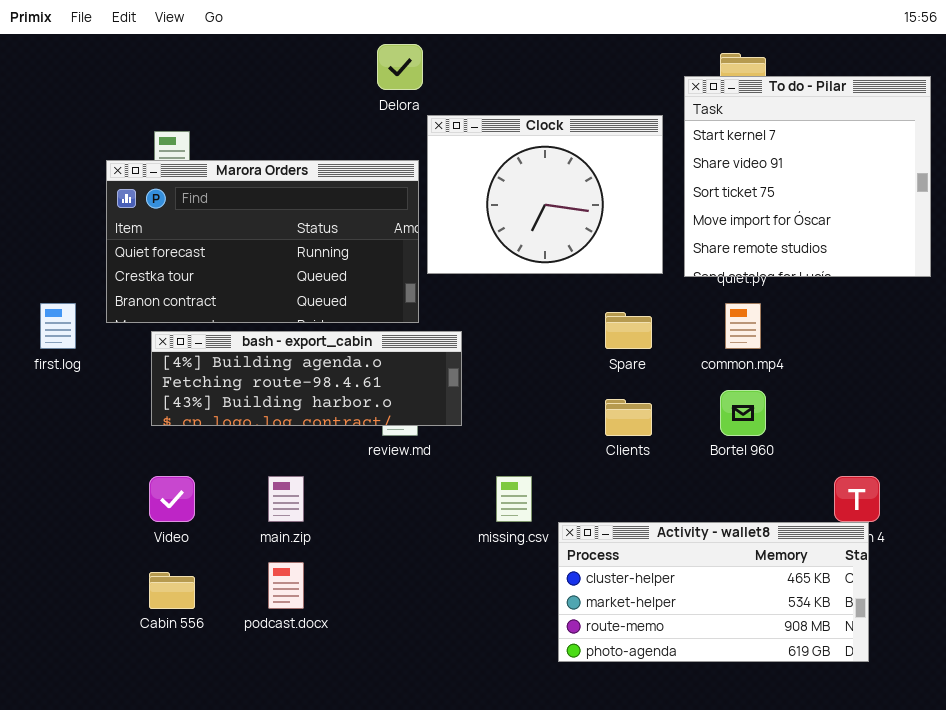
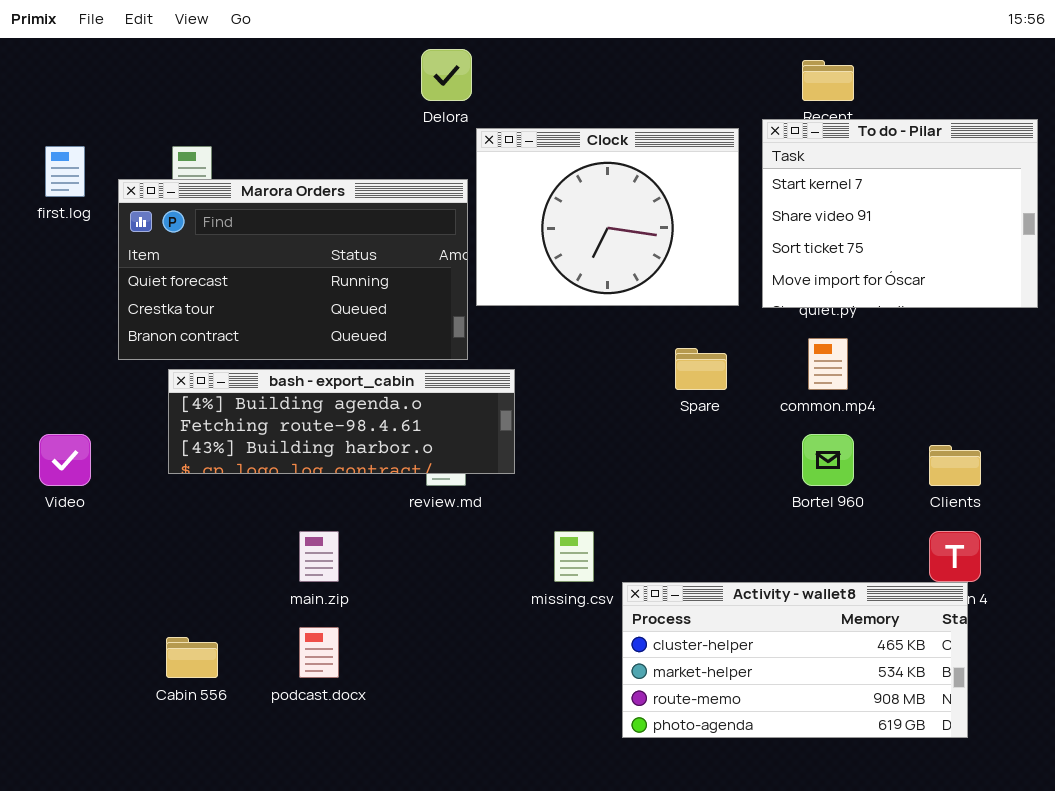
To do - Pilar: [684,76,931,277] -> [762,119,1038,308], resized
first.log: [40,303,76,349] -> [45,146,85,197], moved
Clients: [605,399,652,436] -> [929,445,981,486], moved
Video: [149,476,195,522] -> [39,434,91,486], moved

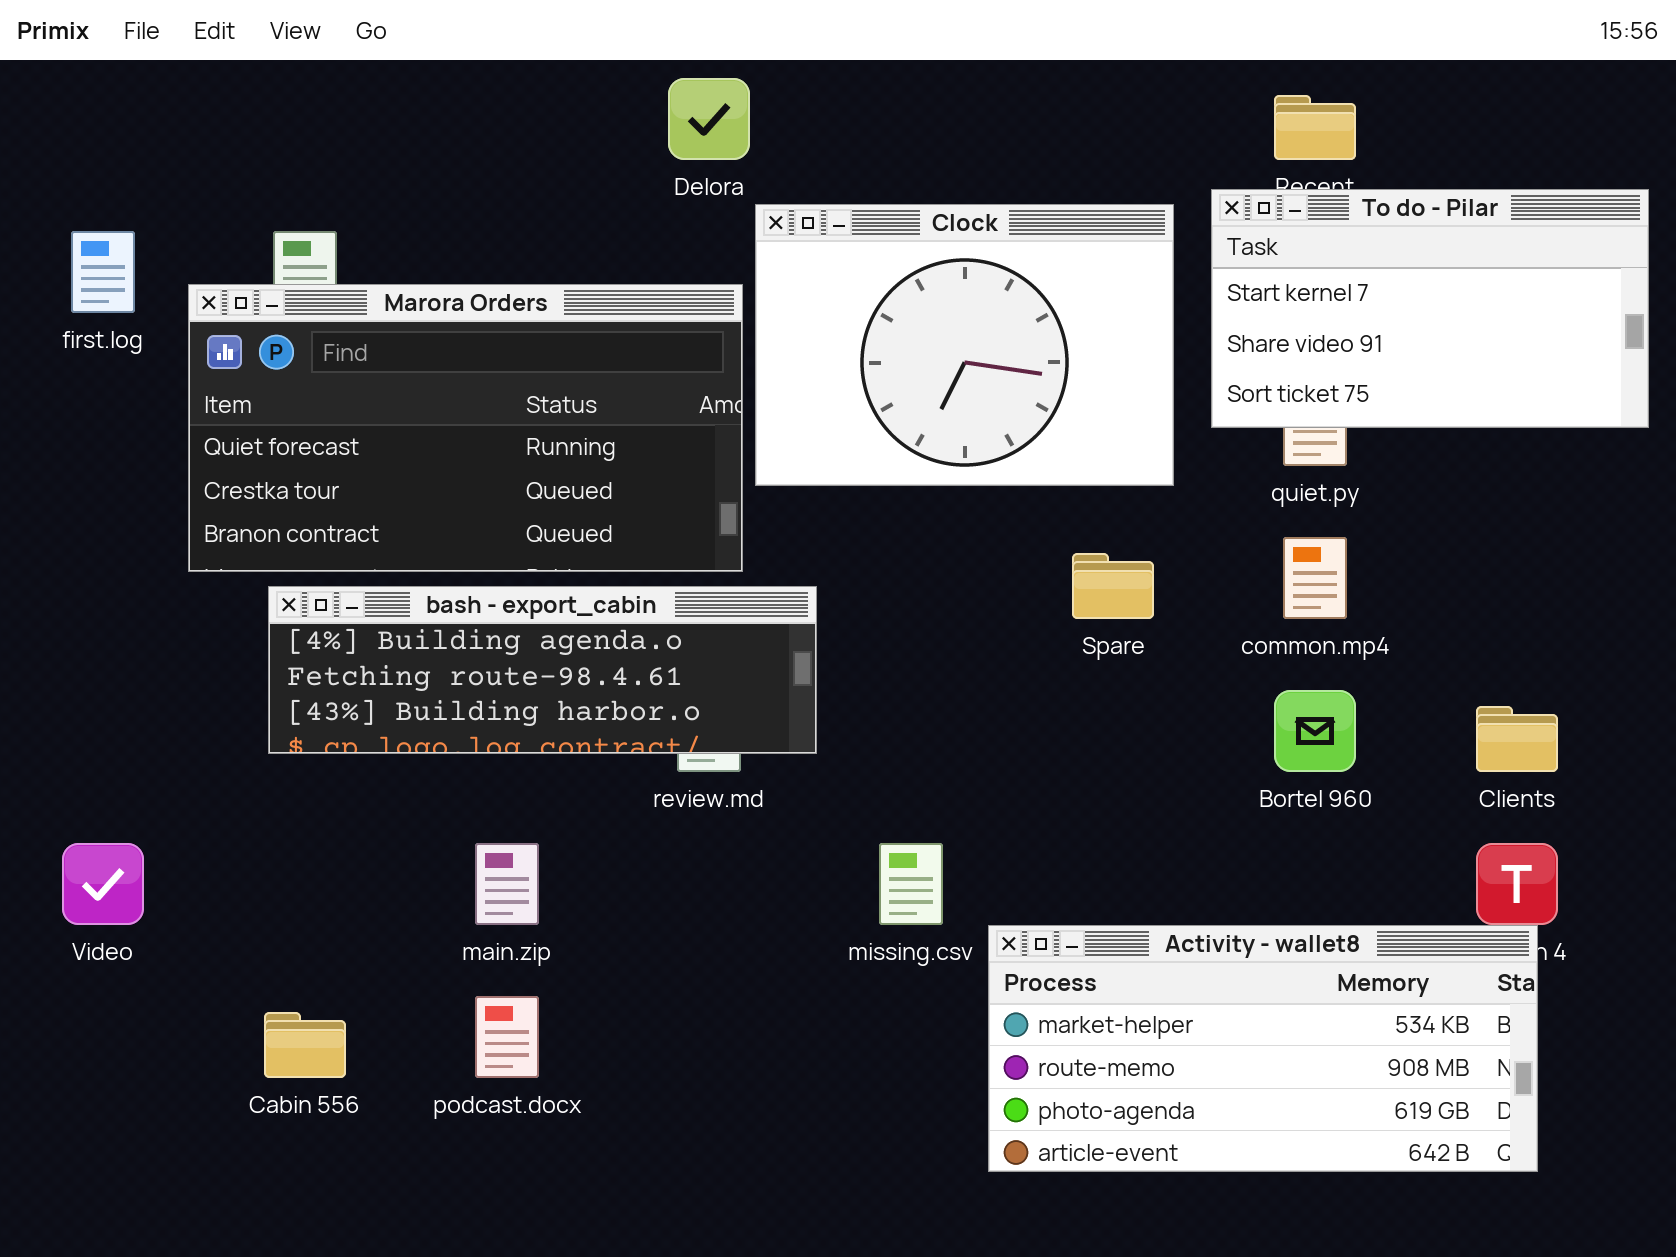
To do - Pilar: [762,119,1038,308] -> [1211,189,1649,428], resized
Video: [39,434,91,486] -> [62,843,144,925], moved
Activity - wallet8: [622,582,968,738] -> [988,925,1538,1172], scrolled down 1 row

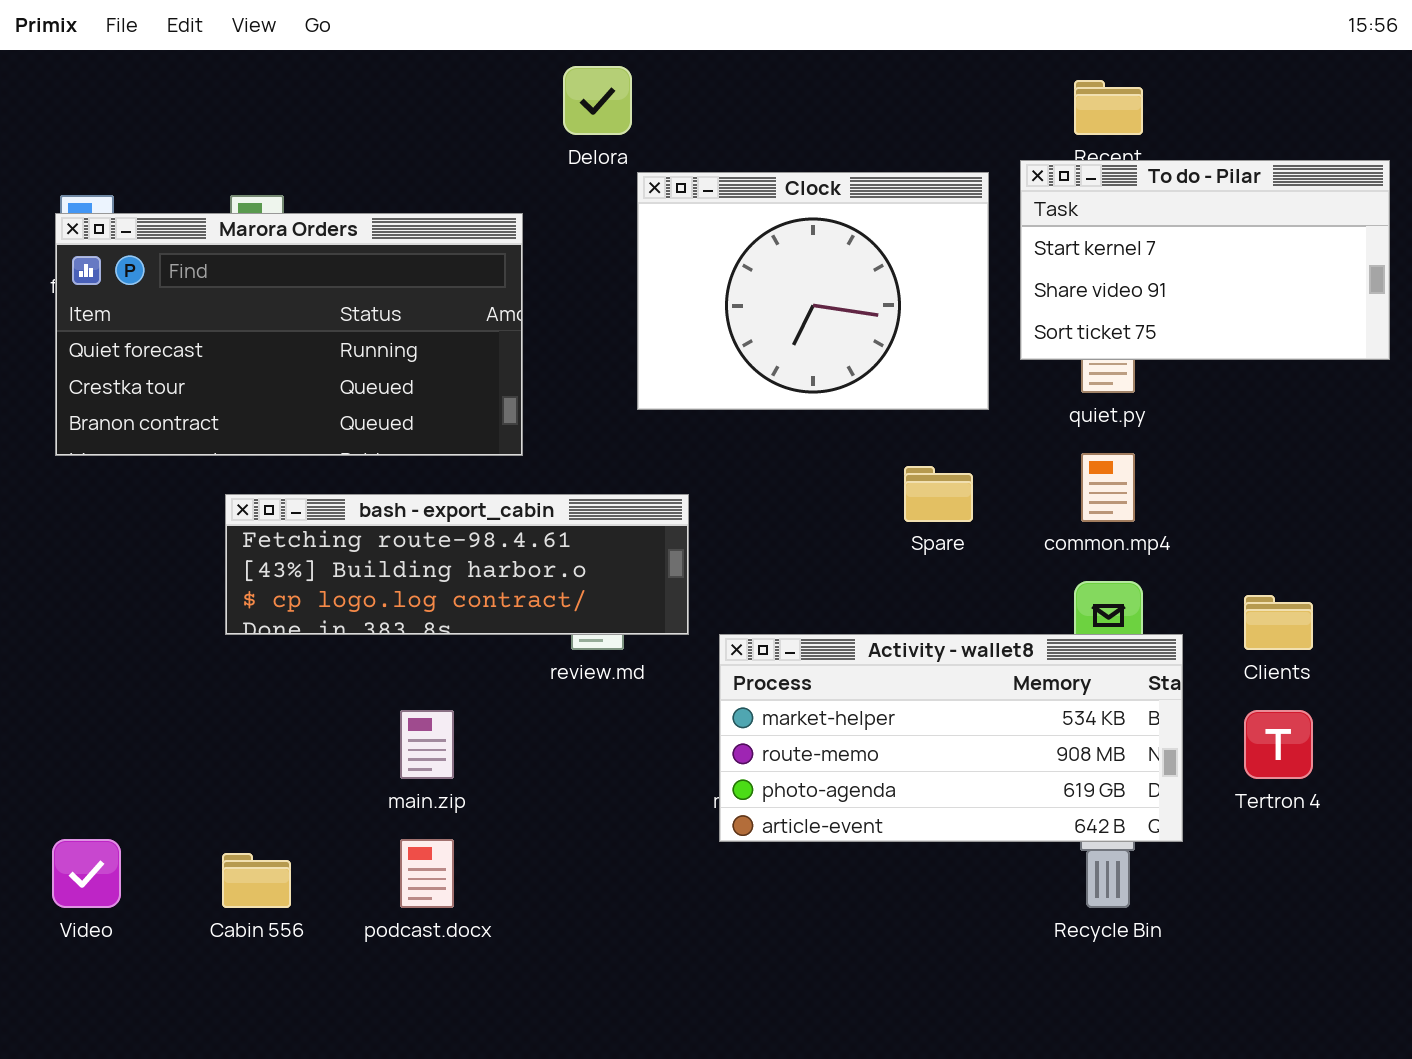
Marora Orders: [188,284,743,572] -> [55,213,523,456], moved
bash - export_cabin: [268,586,817,754] -> [225,494,689,635], scrolled down 1 row
Video: [62,843,144,925] -> [52,839,121,908], moved
Activity - wallet8: [988,925,1538,1172] -> [719,634,1183,842], moved

